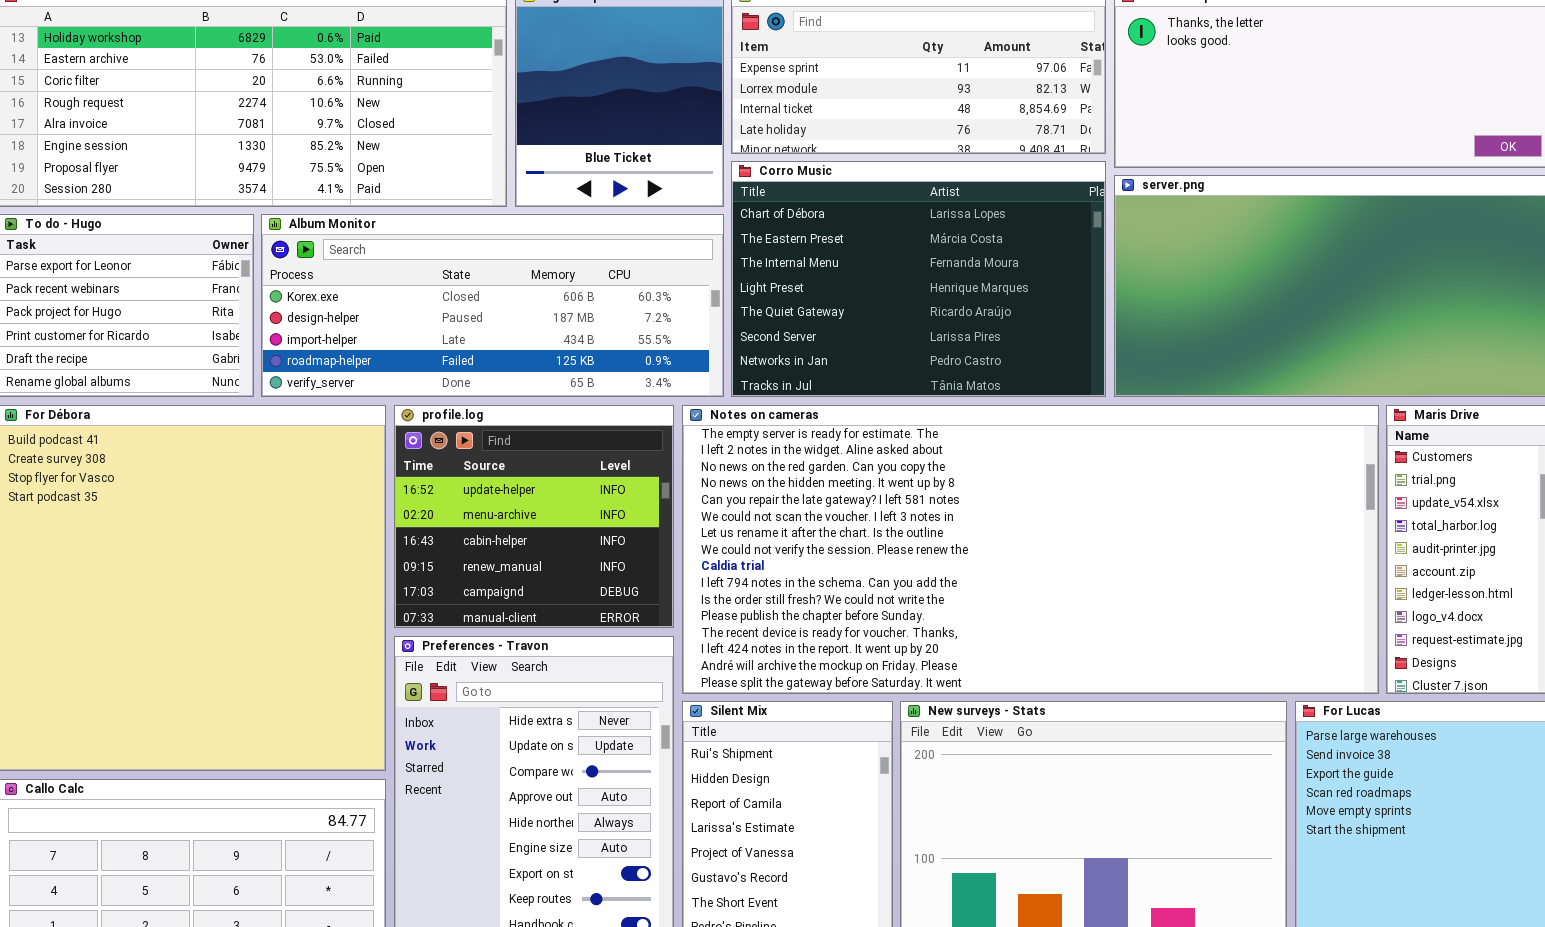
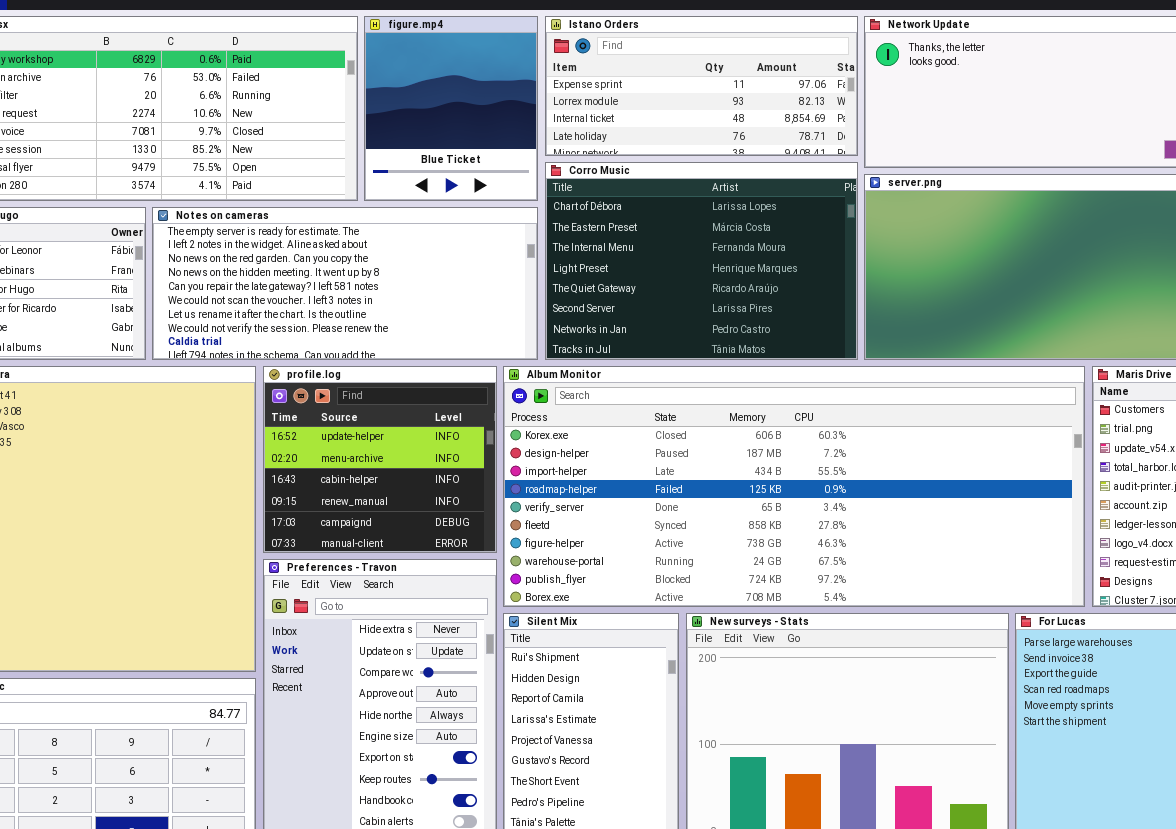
Album Monitor: [261,214,724,397] -> [503,366,1085,607], moved, resized
Notes on cameras: [682,405,1379,694] -> [152,207,538,360], moved, resized

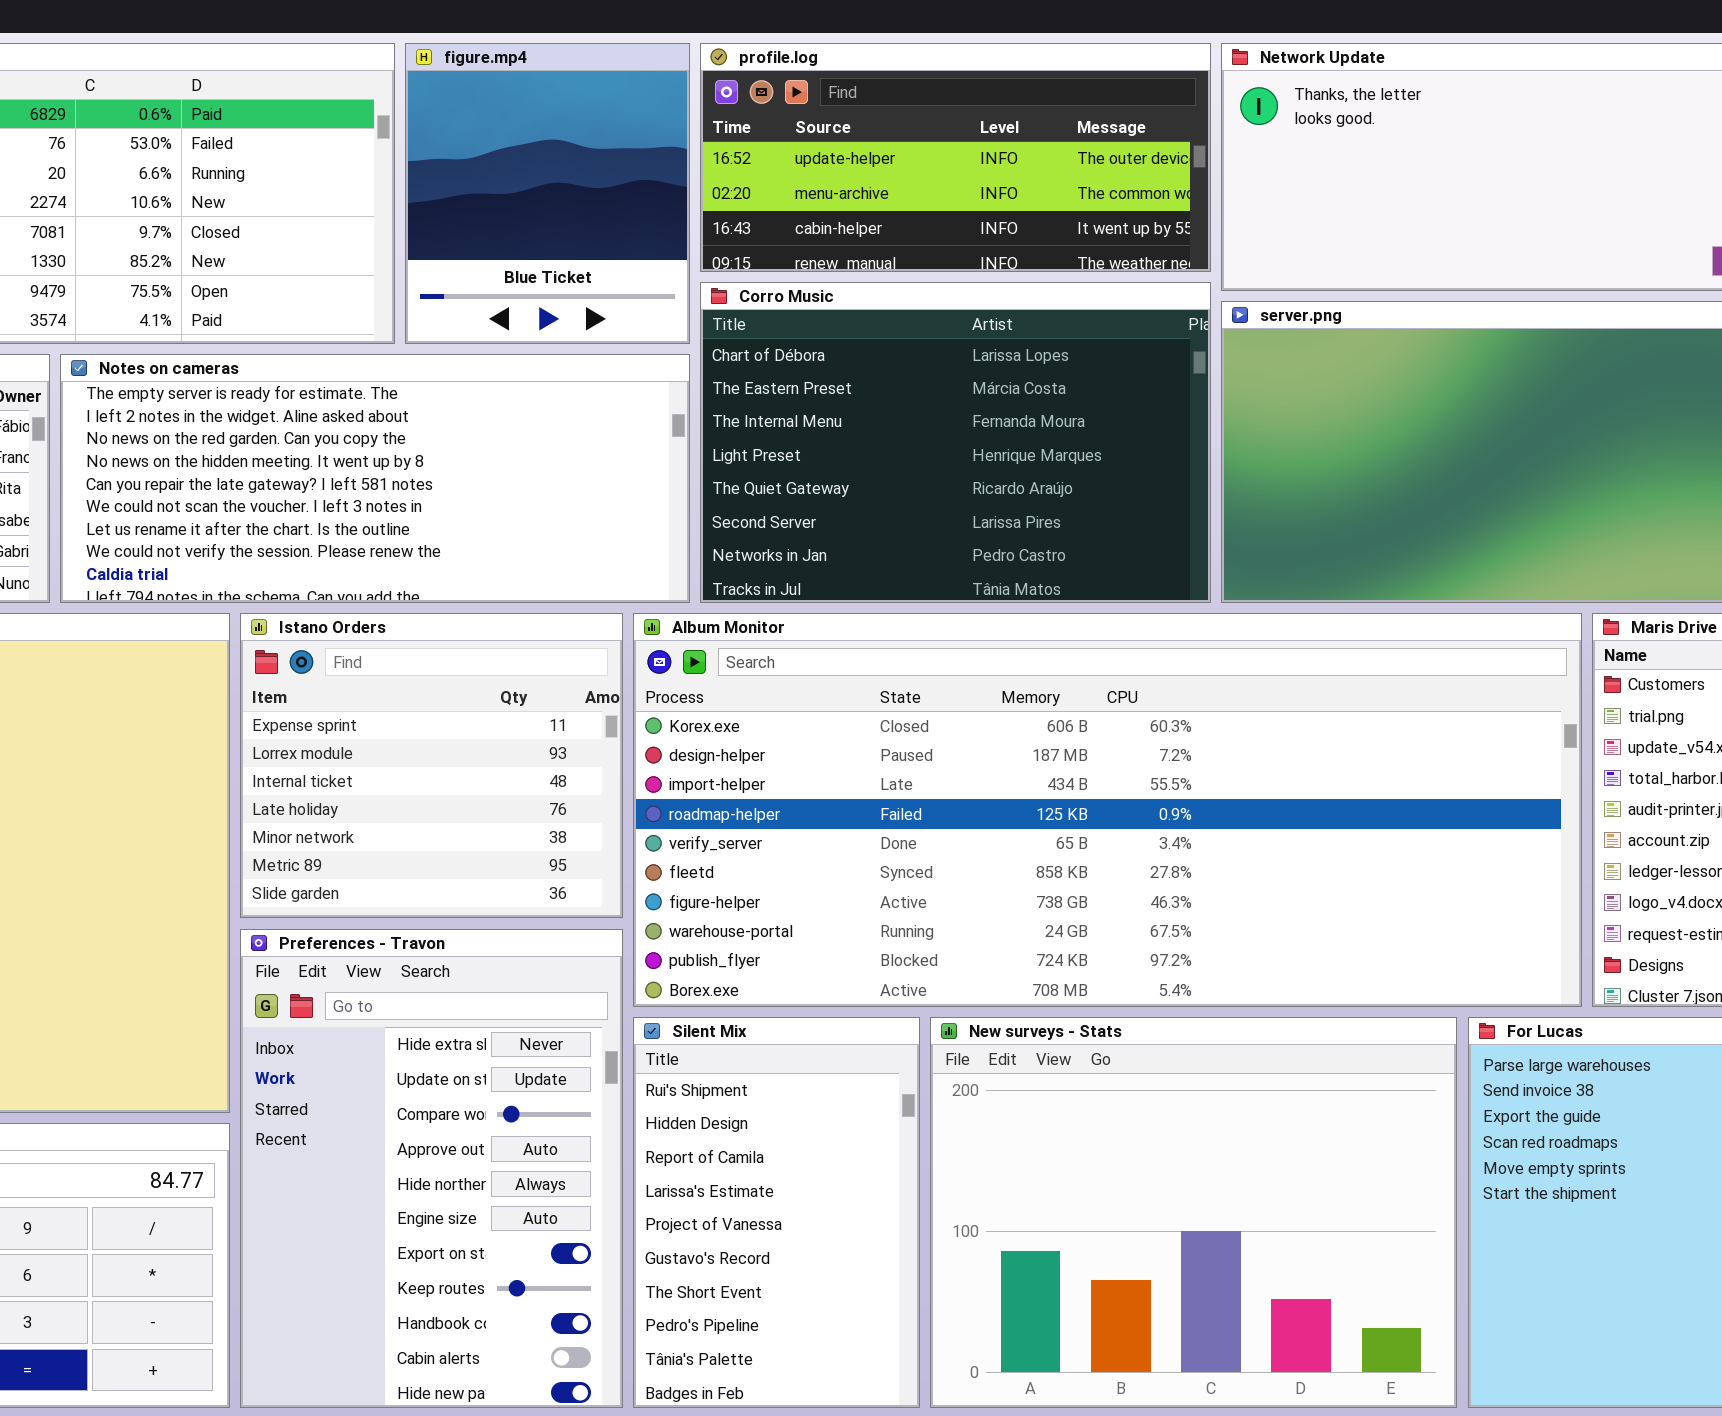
Istano Orders: [545,16,858,156] -> [240,613,623,918], moved, resized
profile.log: [263,366,497,553] -> [700,43,1211,272], moved, resized

